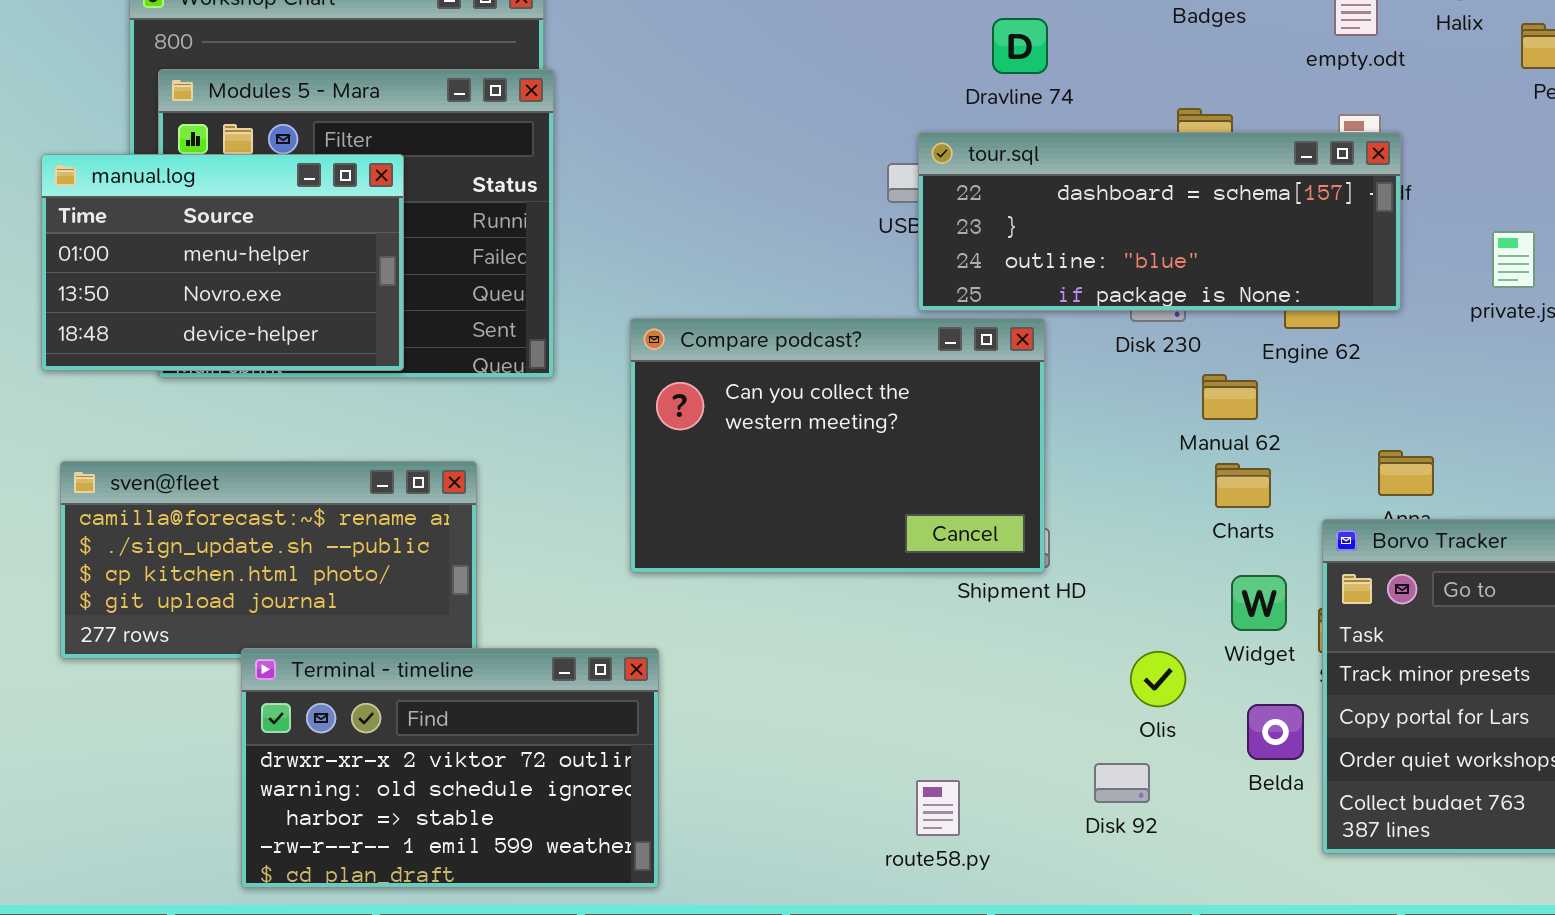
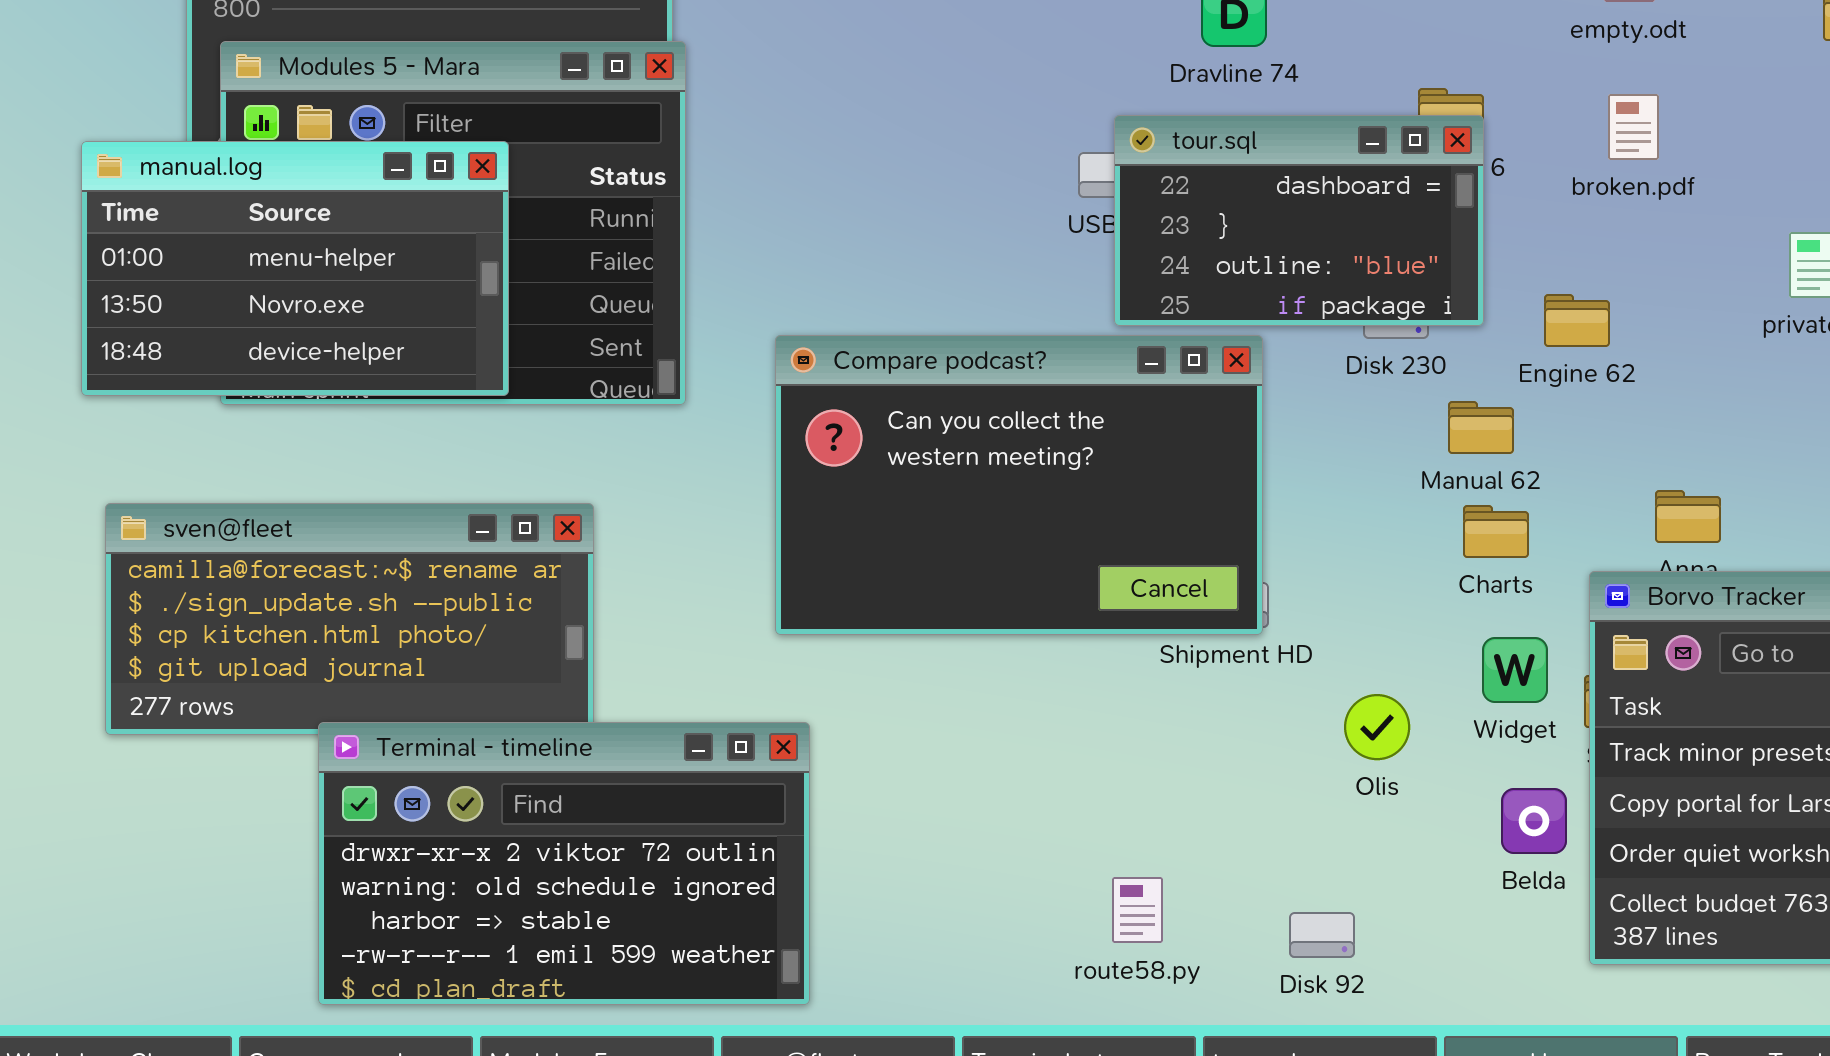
tour.sql: [918,132,1401,311] -> [1114,115,1484,326], resized
Olis: [1130,651,1186,707] -> [1344,694,1410,760], moved
Disk 92: [1094,763,1150,803] -> [1289,912,1355,958], moved

